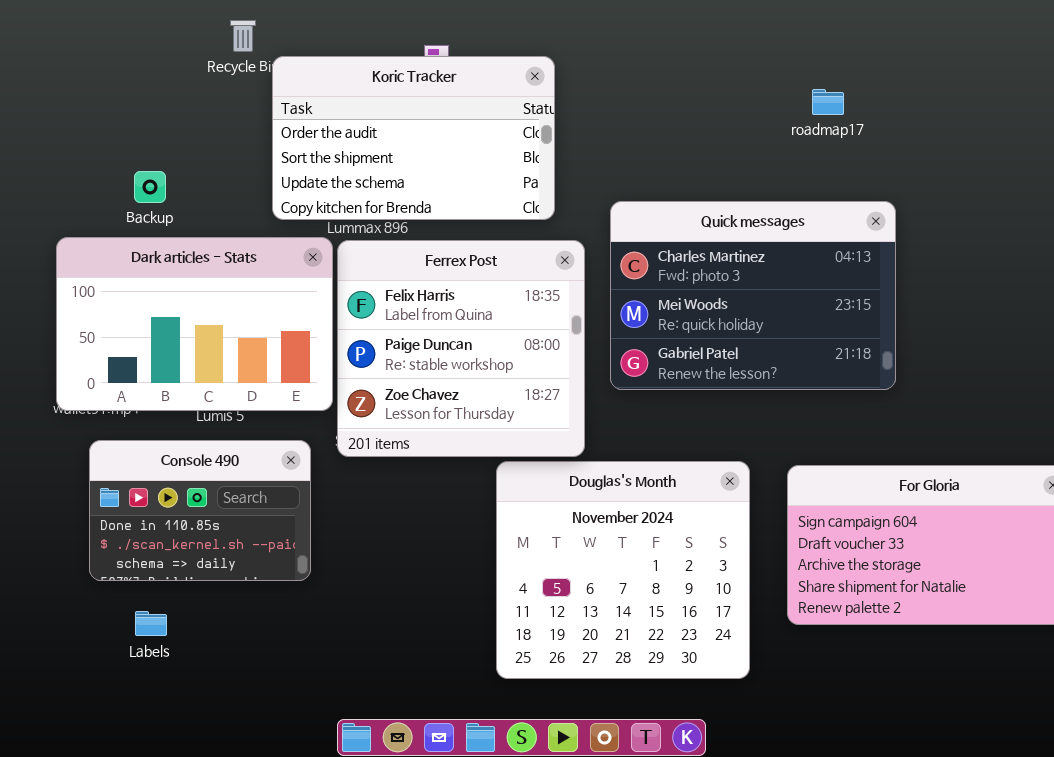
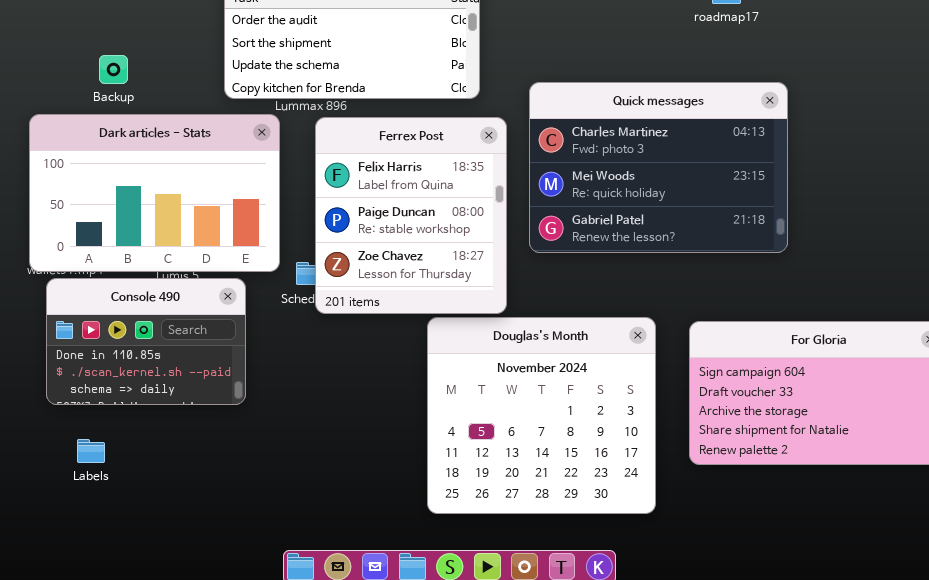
Ferrex Post: [337,240,585,457] -> [315,117,507,314], resized
Console 490: [89,440,311,581] -> [46,278,246,405], moved
Labels: [135,611,167,636] -> [77,439,105,463], moved

